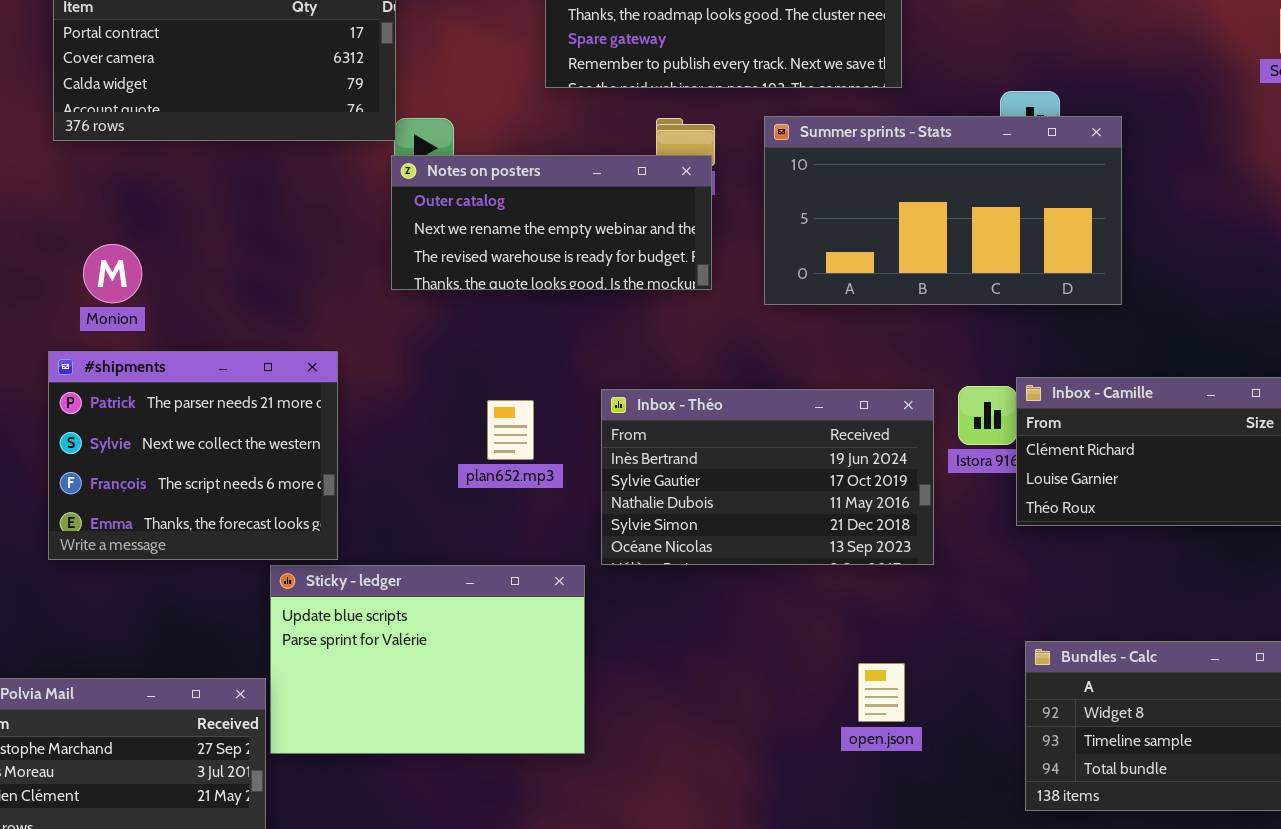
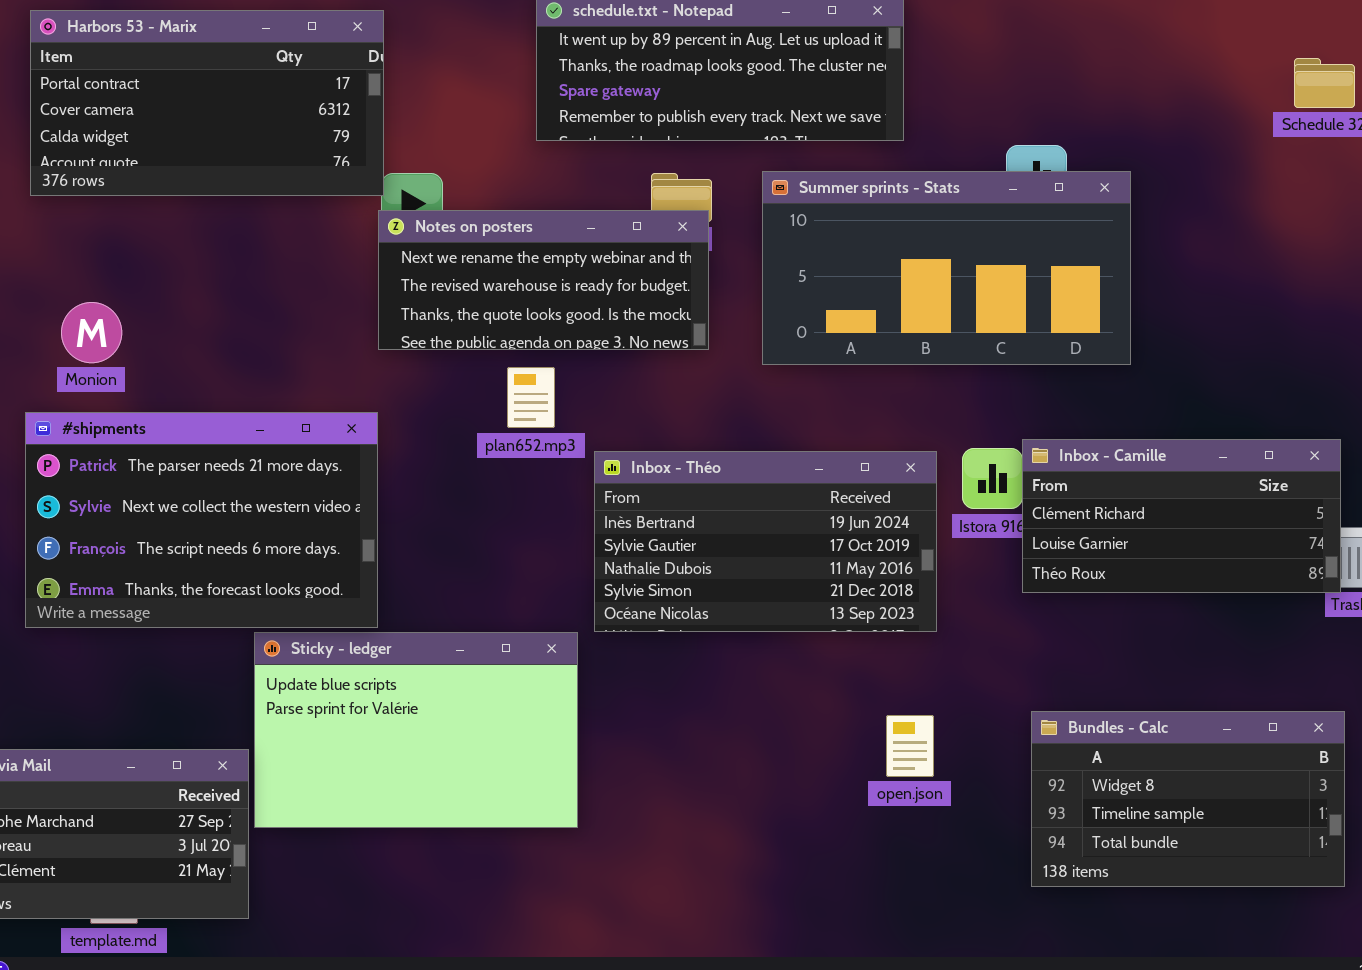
Notes on posters: [391,155,712,290] -> [378,210,709,350], scrolled down 1 row
#shipments: [48,351,338,560] -> [25,412,378,628], resized
plan652.mp3: [487,400,534,460] -> [507,367,555,428], moved
open.json: [858,663,905,722] -> [886,715,934,777], moved

